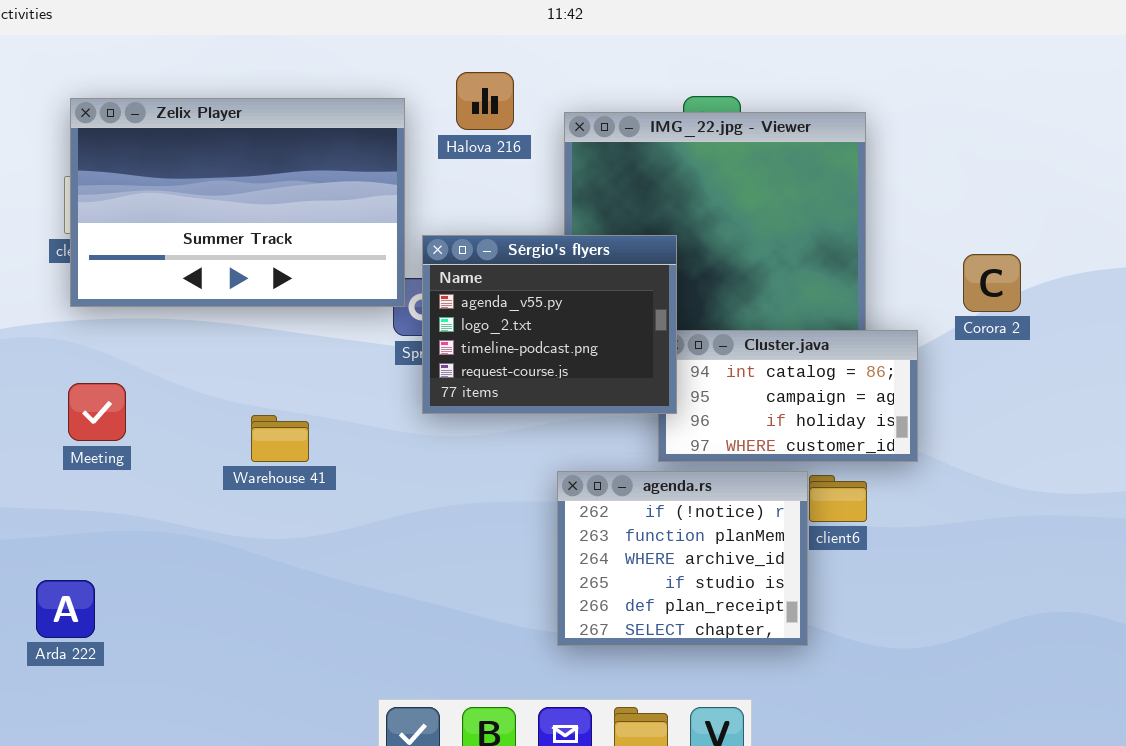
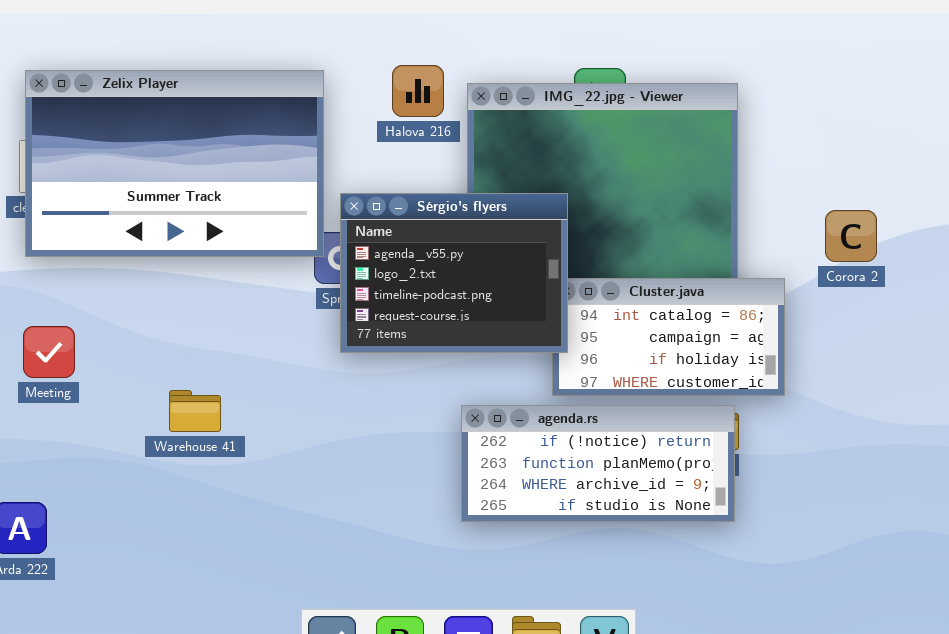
Halova 216: [456,72,514,130] -> [392,65,444,117], moved
Warehouse 41: [251,415,309,462] -> [169,390,221,432], moved
agenda.rs: [557,471,808,646] -> [461,405,735,522], resized

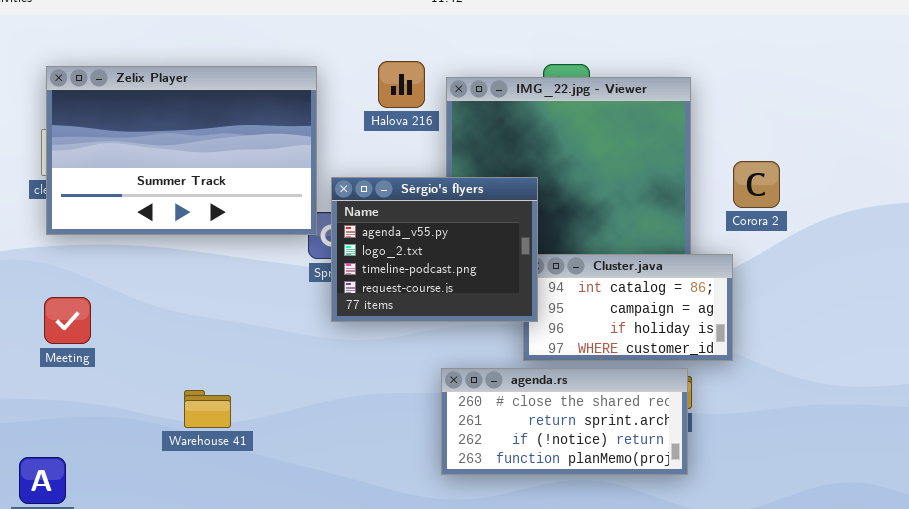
Corora 2: [825,210,877,262] -> [733,161,780,208], moved
Warehouse 41: [169,390,221,432] -> [184,390,231,428], moved
agenda.rs: [461,405,735,522] -> [441,368,688,475], scrolled up 2 rows

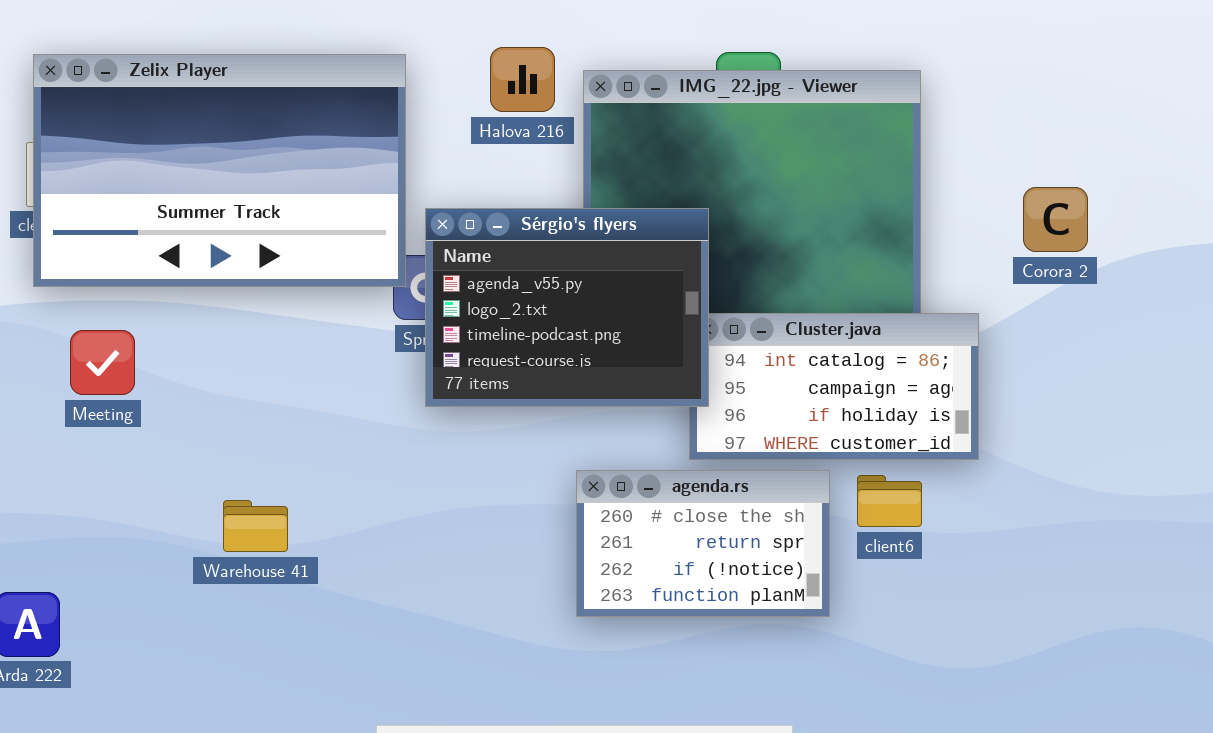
Corora 2: [733,161,780,208] -> [1023,187,1088,252], moved
Meeting: [44,297,91,344] -> [70,330,135,395], moved
agenda.rs: [441,368,688,475] -> [576,470,830,617], resized

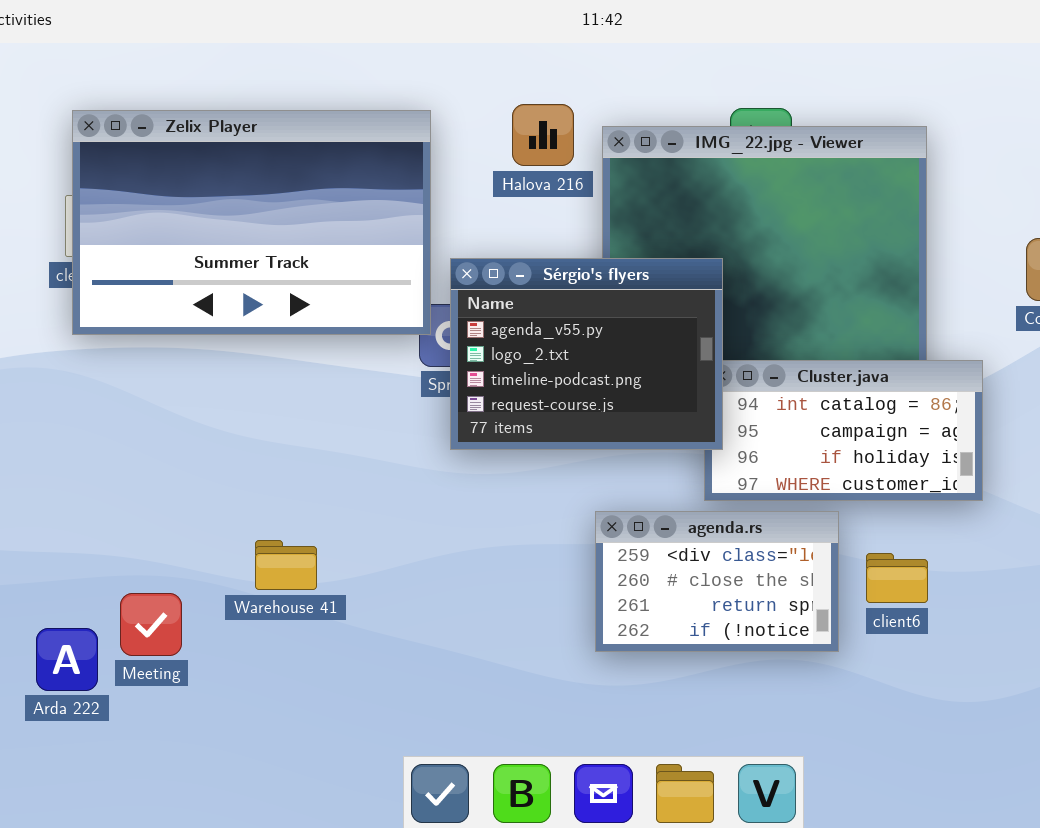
Meeting: [70,330,135,395] -> [120,593,182,656], moved
agenda.rs: [576,470,830,617] -> [595,511,839,652], scrolled up 1 row
client6: [857,475,922,527] -> [866,553,928,603], moved

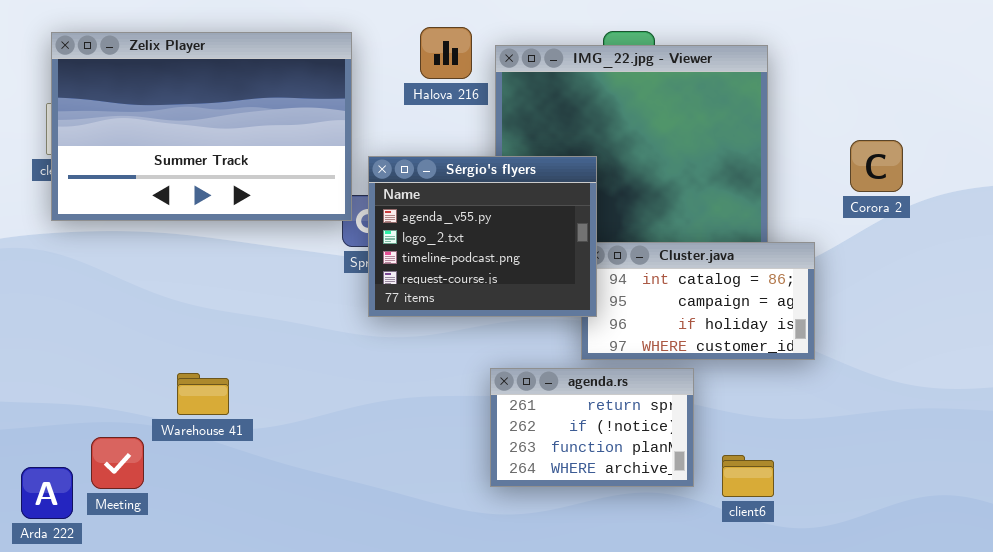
agenda.rs: [595,511,839,652] -> [490,368,694,487], scrolled down 2 rows
Warehouse 41: [255,540,317,590] -> [177,373,229,415], moved
client6: [866,553,928,603] -> [722,455,774,497], moved

